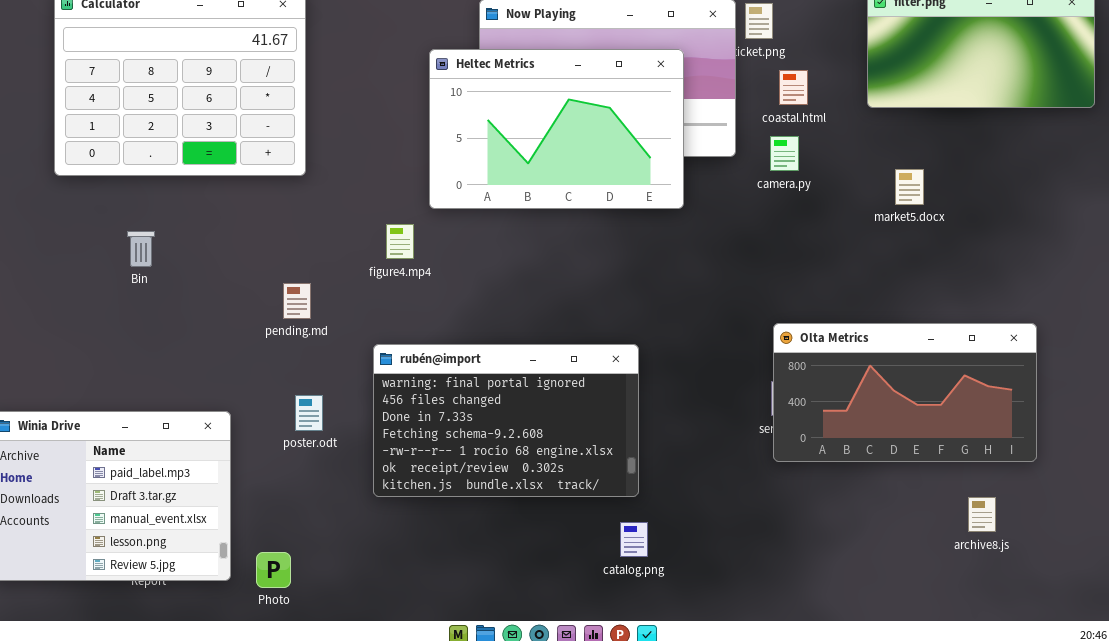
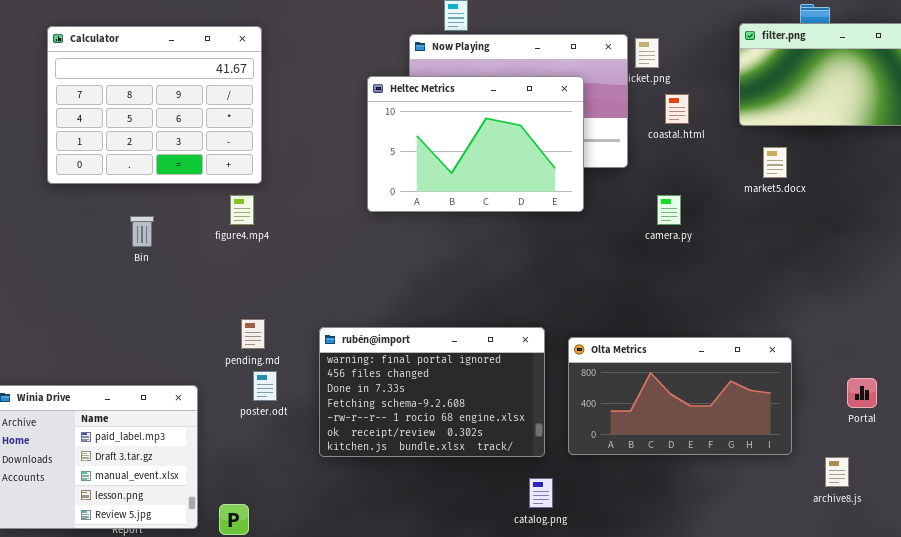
camera.py: [770,136,799,171] -> [657,195,681,225], moved
market5.docx: [895,169,924,205] -> [763,147,787,178], moved
figure4.mp4: [386,224,414,259] -> [230,195,254,225], moved
Bin: [127,231,155,267] -> [130,216,154,247], moved
pending.md: [283,283,311,319] -> [241,319,265,349], moved
Olta Metrics: [773,323,1037,462] -> [568,337,792,455], moved

